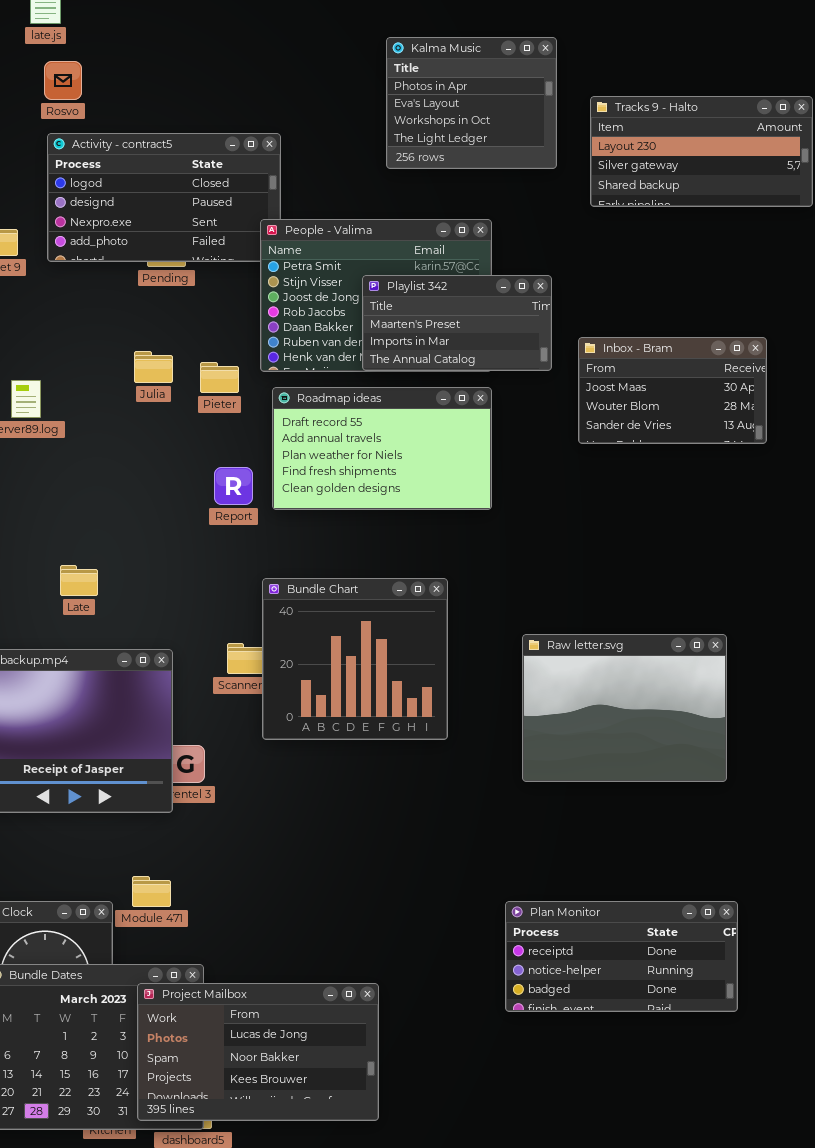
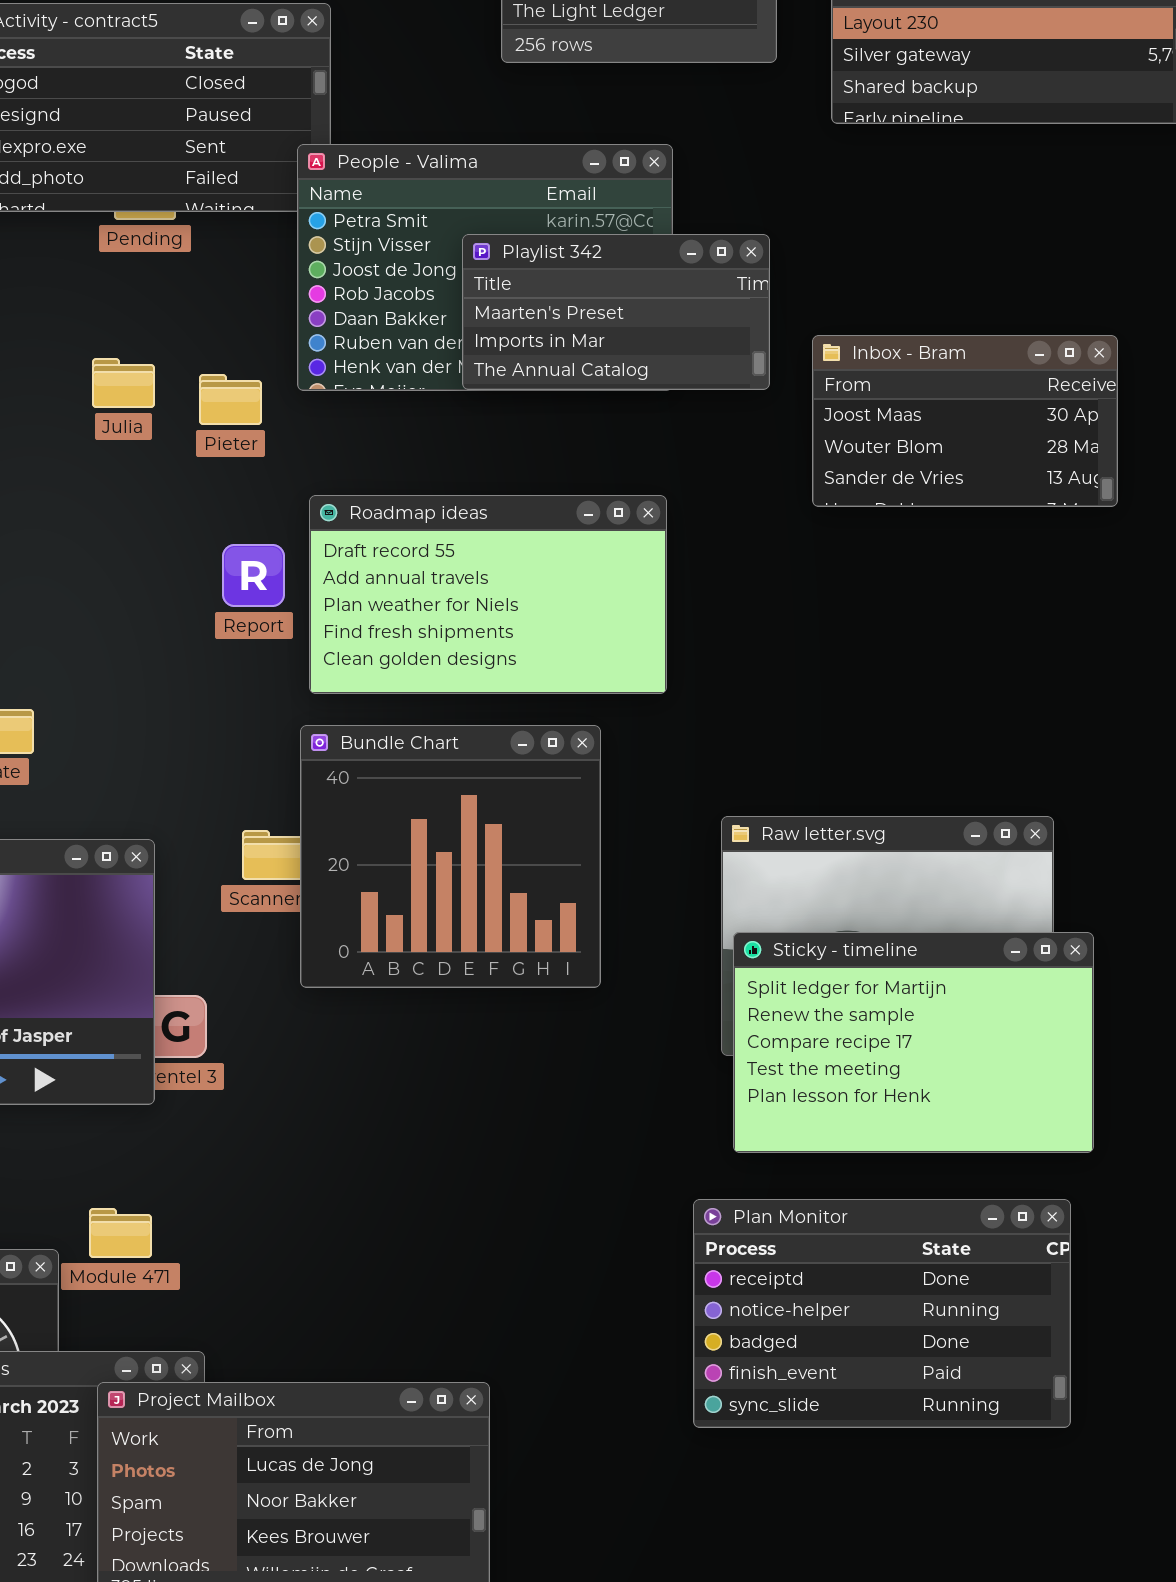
Roadmap ideas: [272,387,492,510] -> [309,495,667,694], moved
Sticky - timeline: none -> [733,932,1094,1153], opened
Plan Monitor: [505,901,738,1012] -> [693,1199,1071,1428], resized

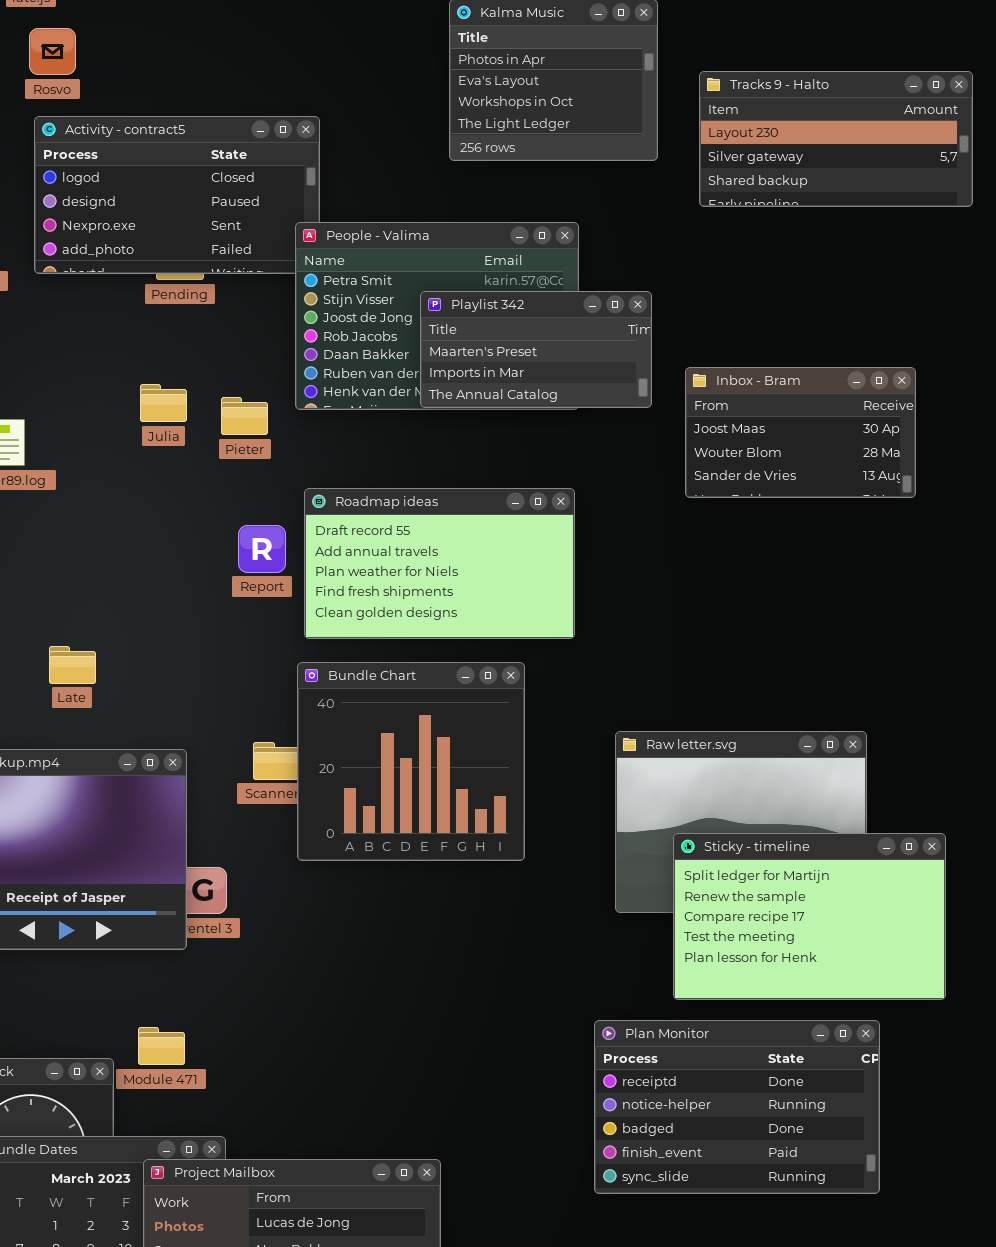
Sticky - timeline: [733,932,1094,1153] -> [673,833,946,1000], moved

